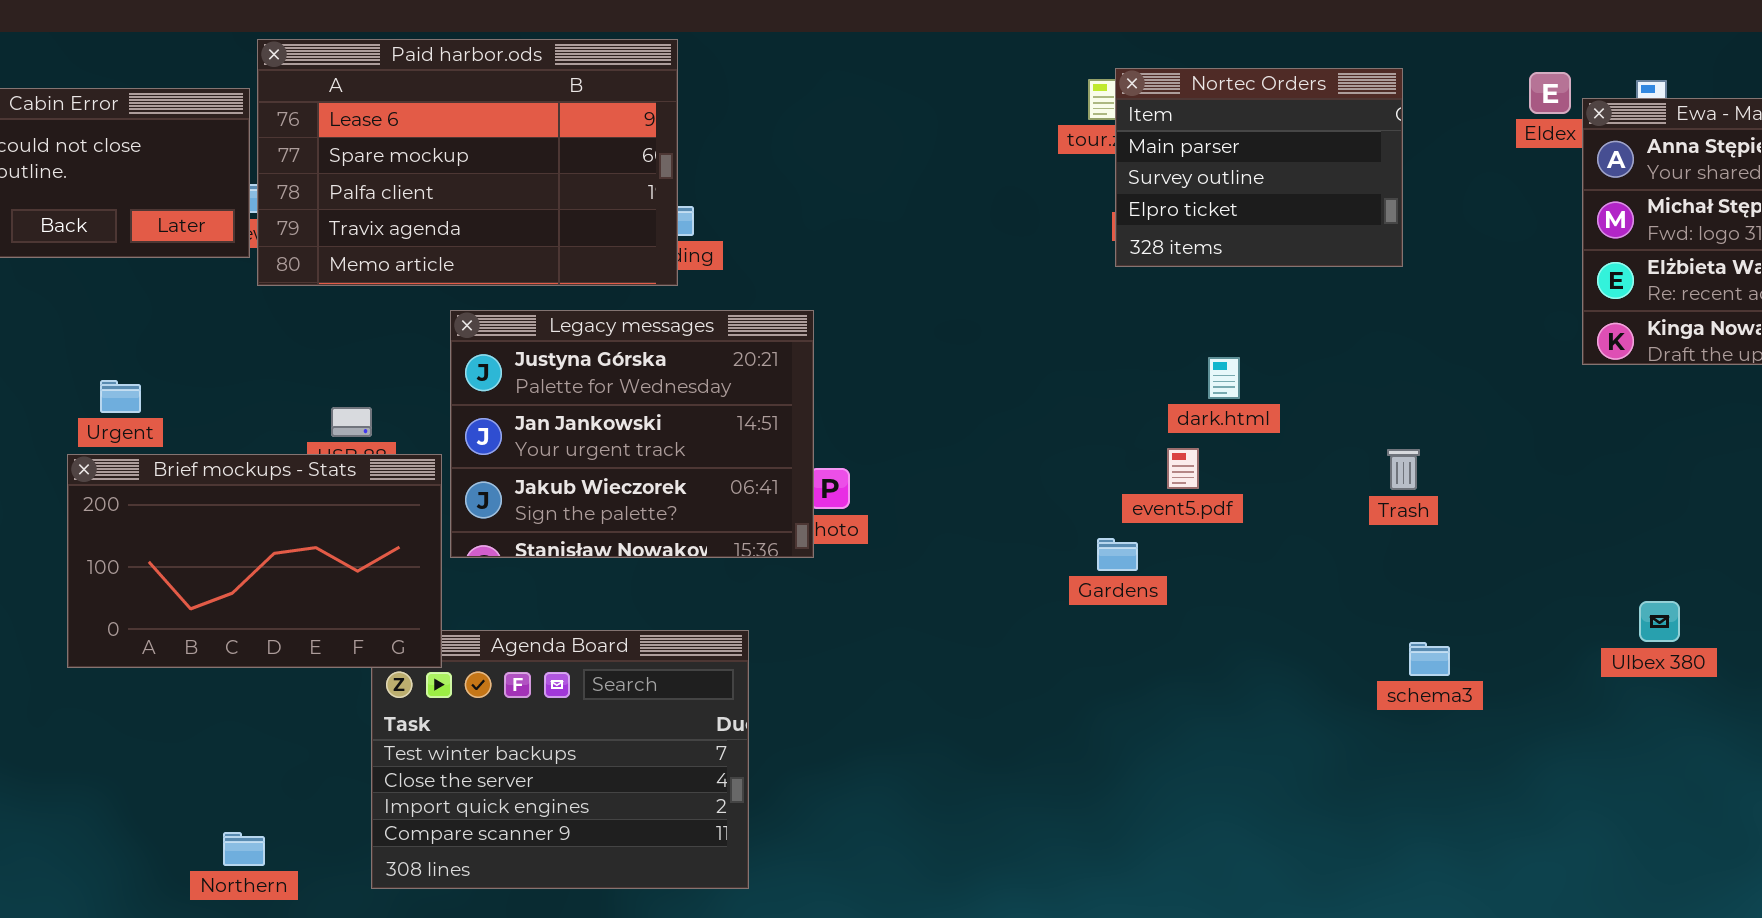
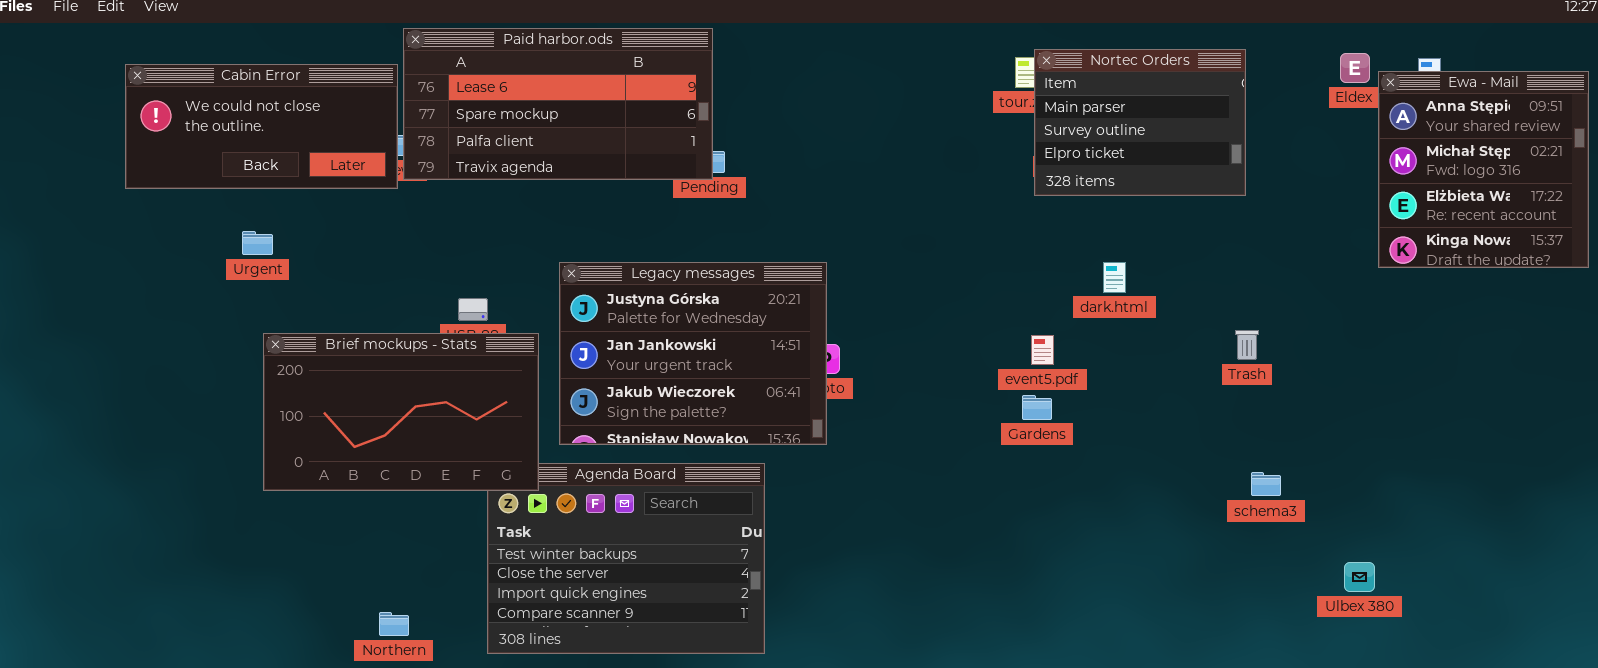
Paid harbor.ods: [257,39,678,286] -> [403,28,713,180], resized
Legacy messages: [450,310,814,558] -> [559,262,827,445], moved
Urgent: [100,380,141,413] -> [242,231,273,255], moved
event5.pdf: [1167,448,1199,489] -> [1031,335,1054,365], moved
Ulbex 380: [1639,601,1680,642] -> [1344,562,1375,592], moved

